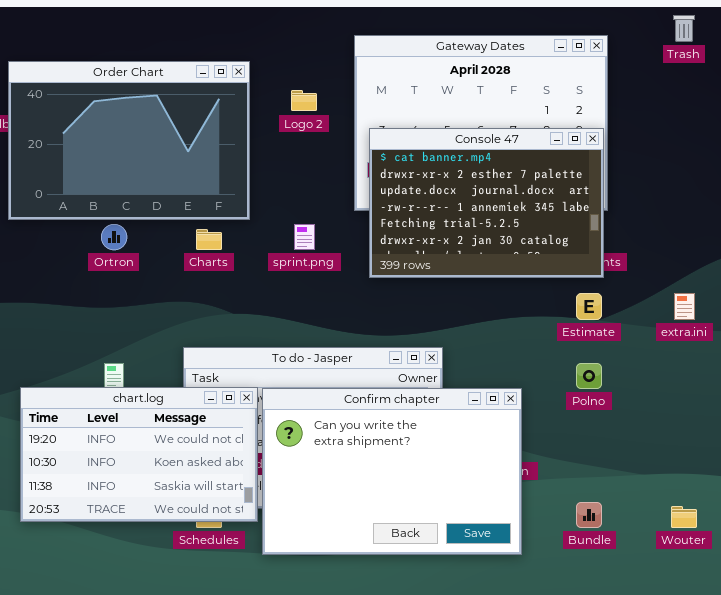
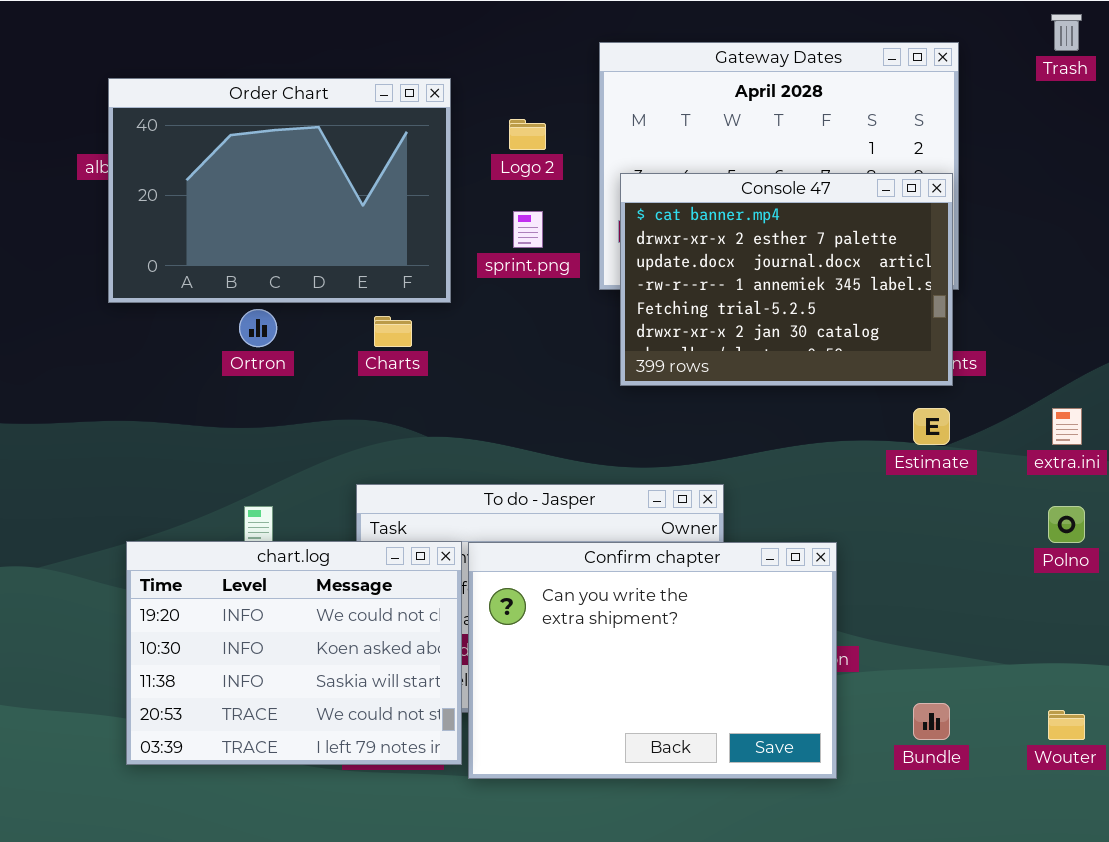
sprint.png: [294,224,315,250] -> [513,211,543,248], moved
Polno: [576,363,602,389] -> [1048,506,1085,543], moved
chart.log: [20,387,258,522] -> [126,541,462,765], resized

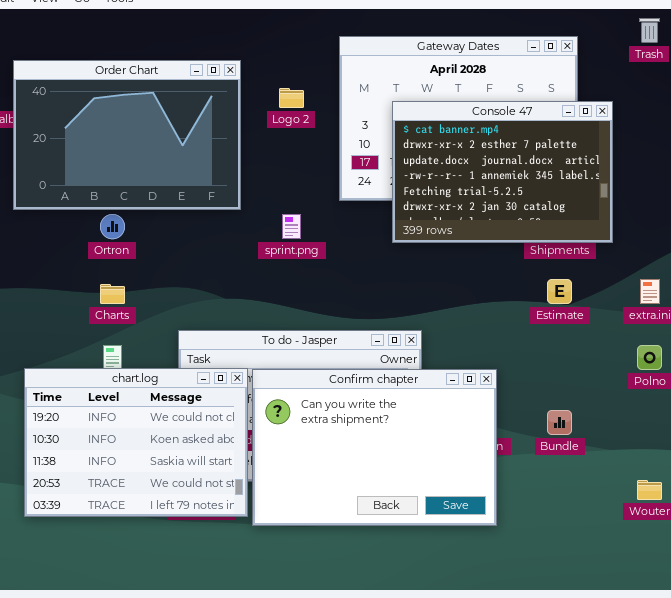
Console 47: [620,173,953,386] -> [392,101,613,243], moved
sprint.png: [513,211,543,248] -> [282,214,301,239], moved
Charts: [374,316,412,347] -> [100,284,125,304], moved
Bundle: [913,703,950,740] -> [547,410,572,435], moved

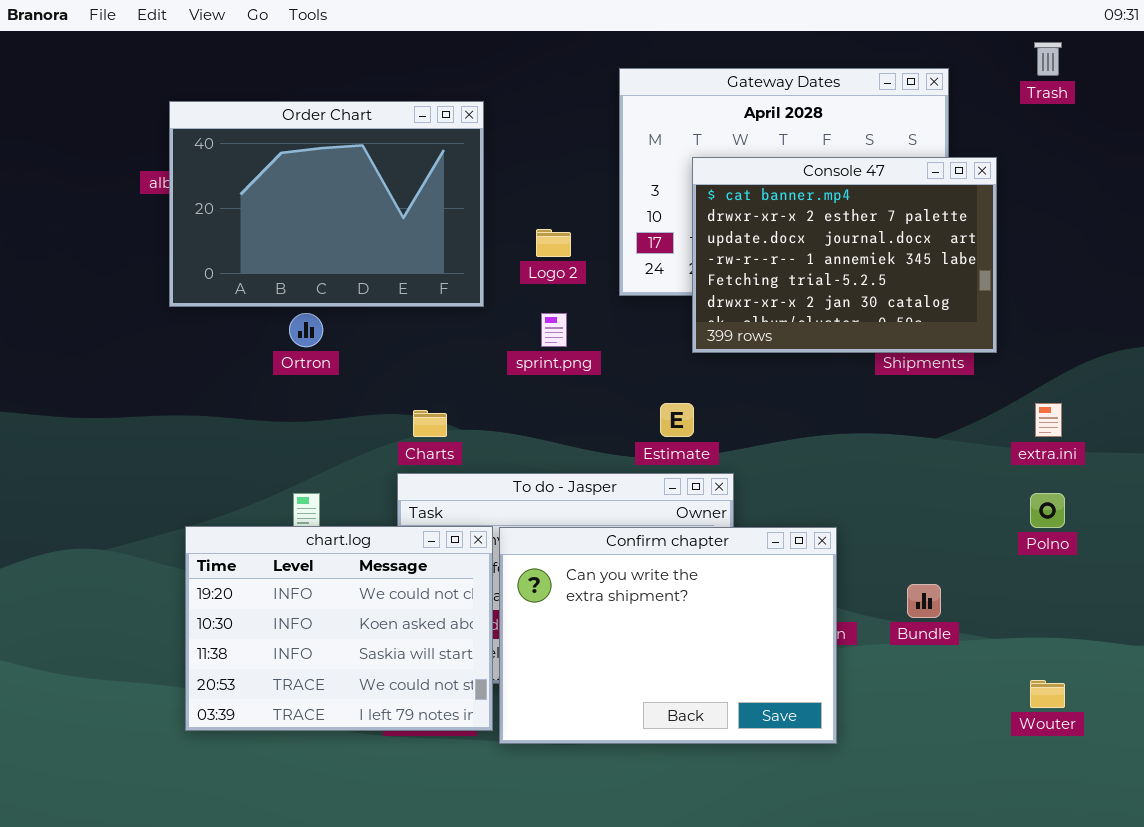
Logo 2: [279,88,304,108] -> [536,229,571,257], moved
Estimate: [547,279,572,304] -> [660,403,694,437], moved
Charts: [100,284,125,304] -> [413,410,447,437], moved

